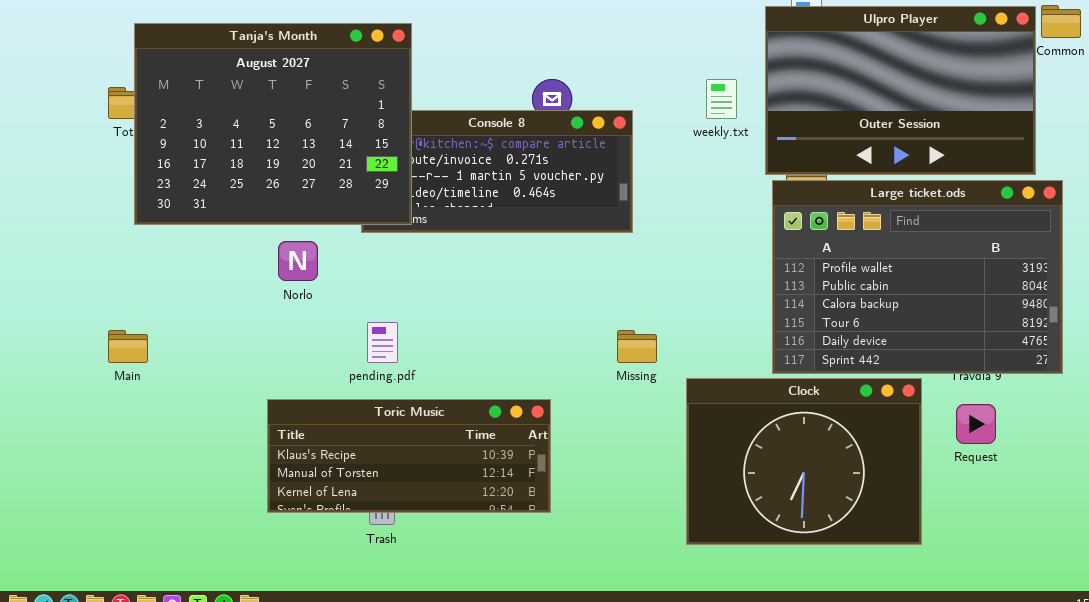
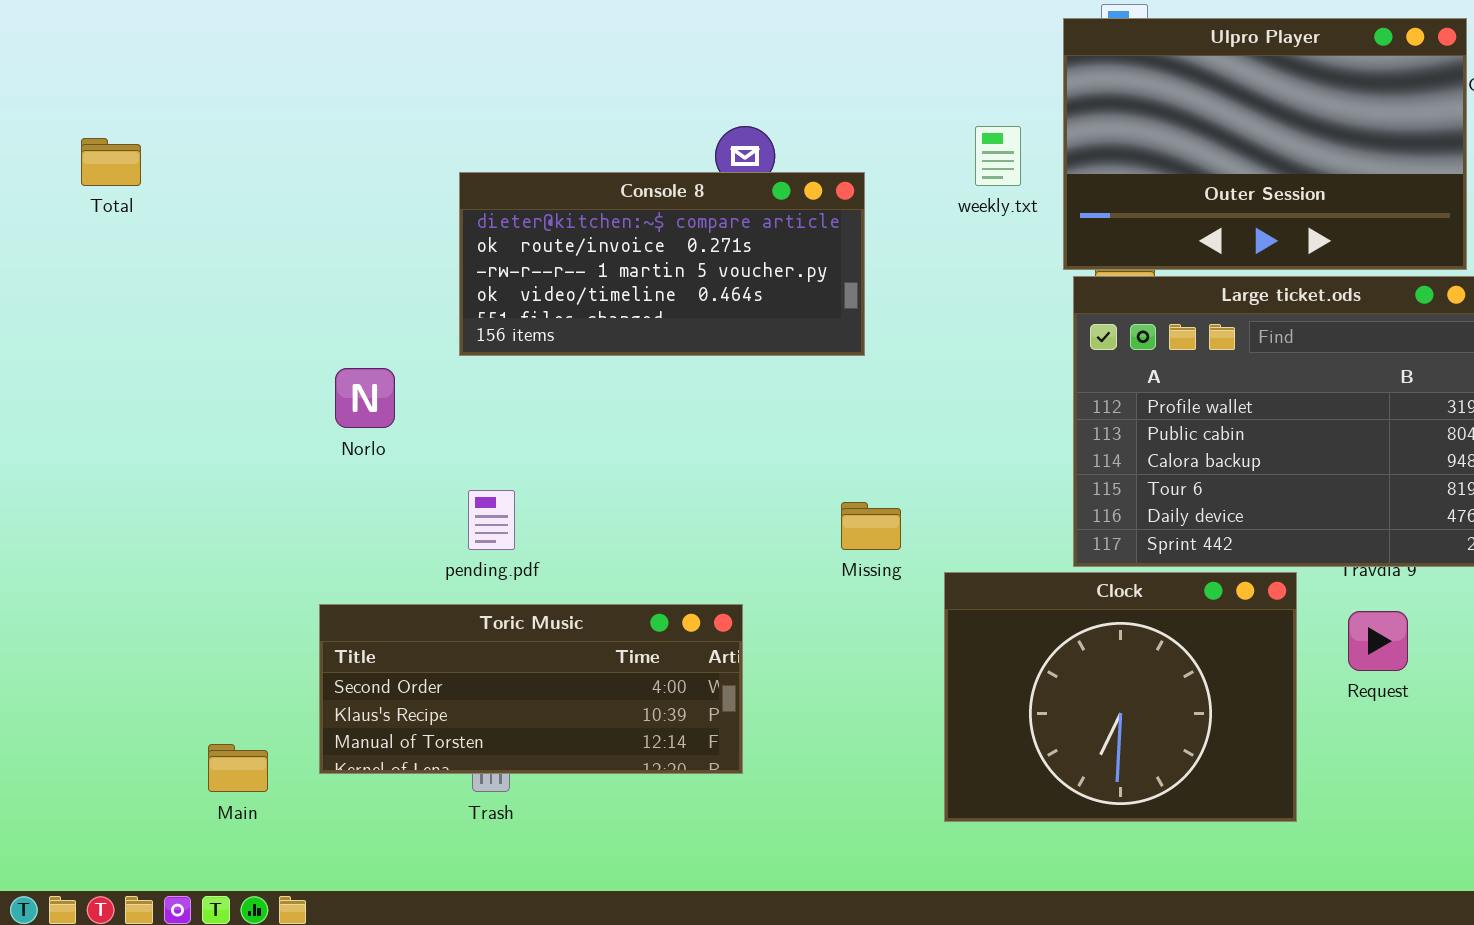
Tanja's Month: [134,23,412,225] -> none, closed
Main: [108,330,148,363] -> [208,744,268,792], moved
Toric Music: [267,399,551,513] -> [319,604,743,774], scrolled up 1 row

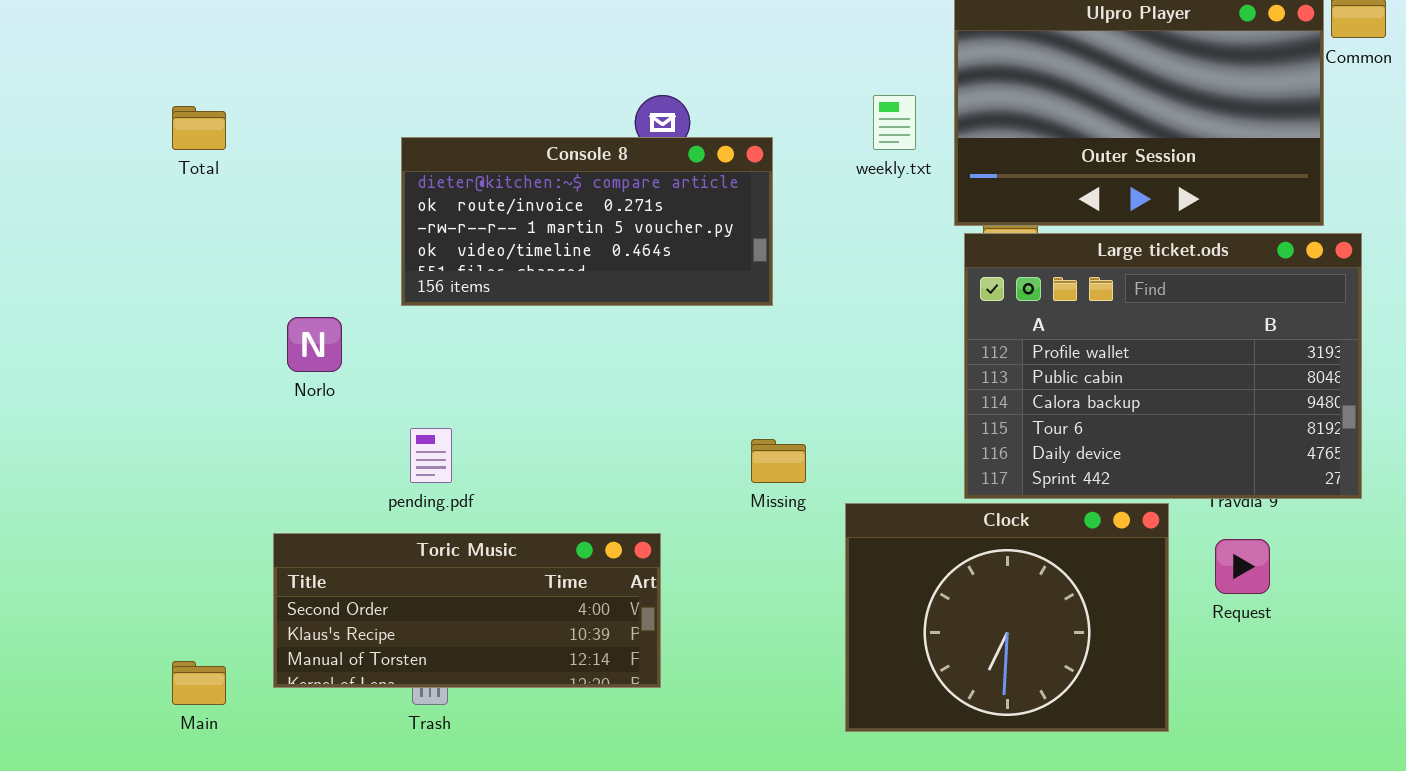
Total: [81,138,141,186] -> [172,106,226,150], moved

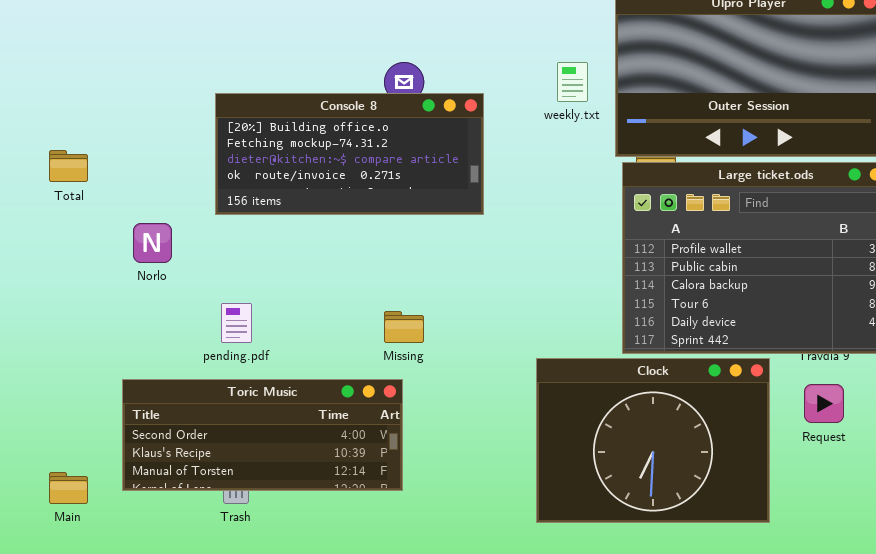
Total: [172,106,226,150] -> [49,150,88,182], moved
Console 8: [401,137,773,306] -> [215,93,484,215], scrolled up 2 rows
Missing: [751,439,806,483] -> [384,311,424,343], moved

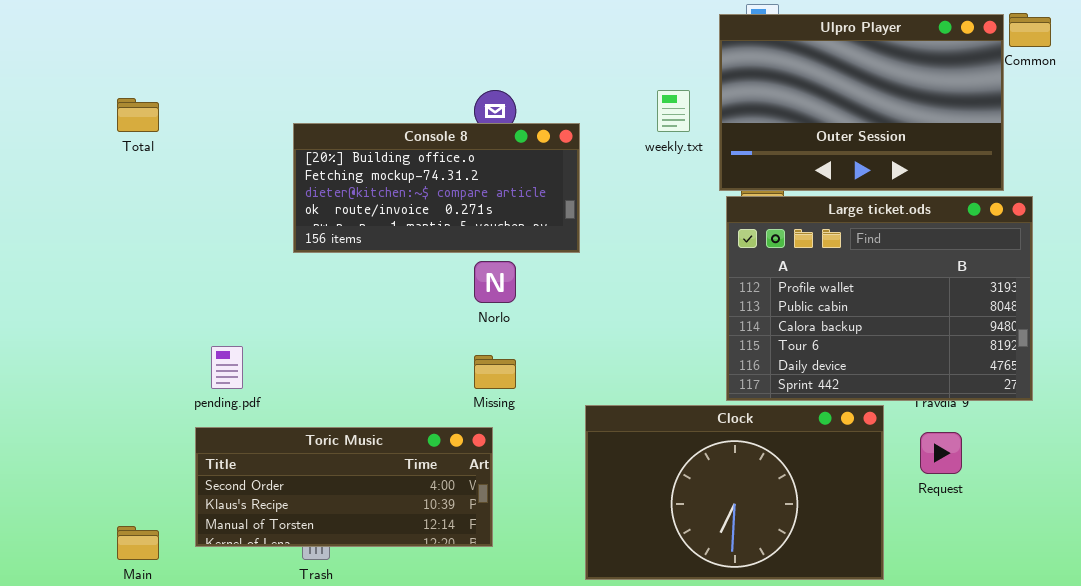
Total: [49,150,88,182] -> [117,98,159,132], moved
Norlo: [133,223,172,263] -> [474,261,516,303], moved
pending.pdf: [221,303,252,343] -> [211,346,243,389], moved
Clock: [536,358,770,523] -> [585,405,884,580], resized

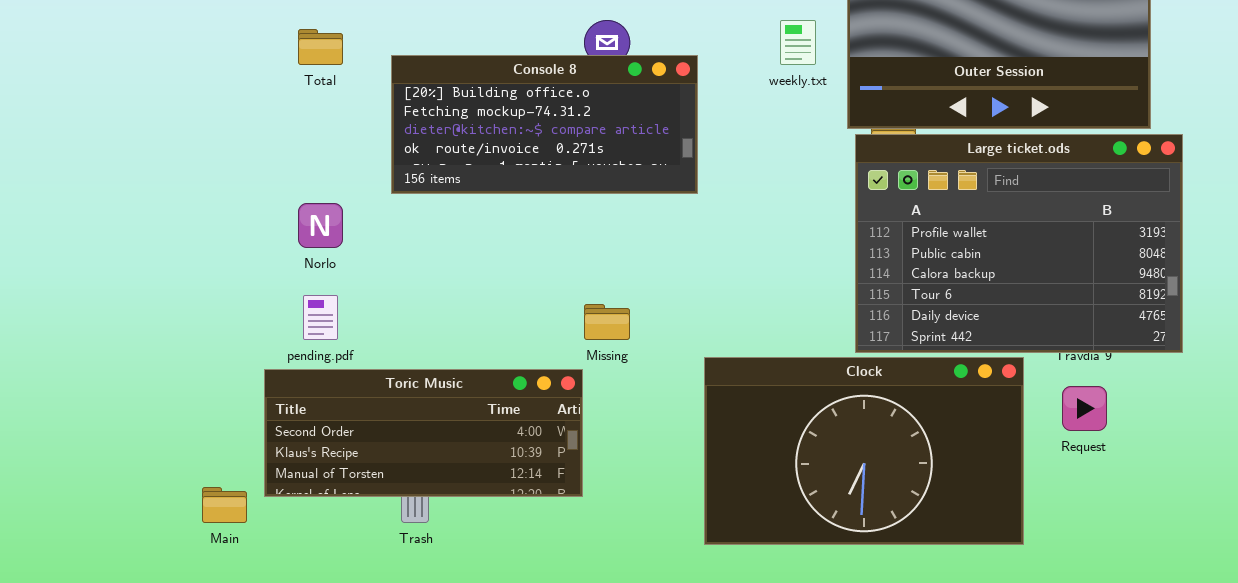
Total: [117,98,159,132] -> [298,29,343,65], moved
Norlo: [474,261,516,303] -> [298,203,343,248], moved
Toric Music: [195,427,493,547] -> [264,369,583,497], moved

